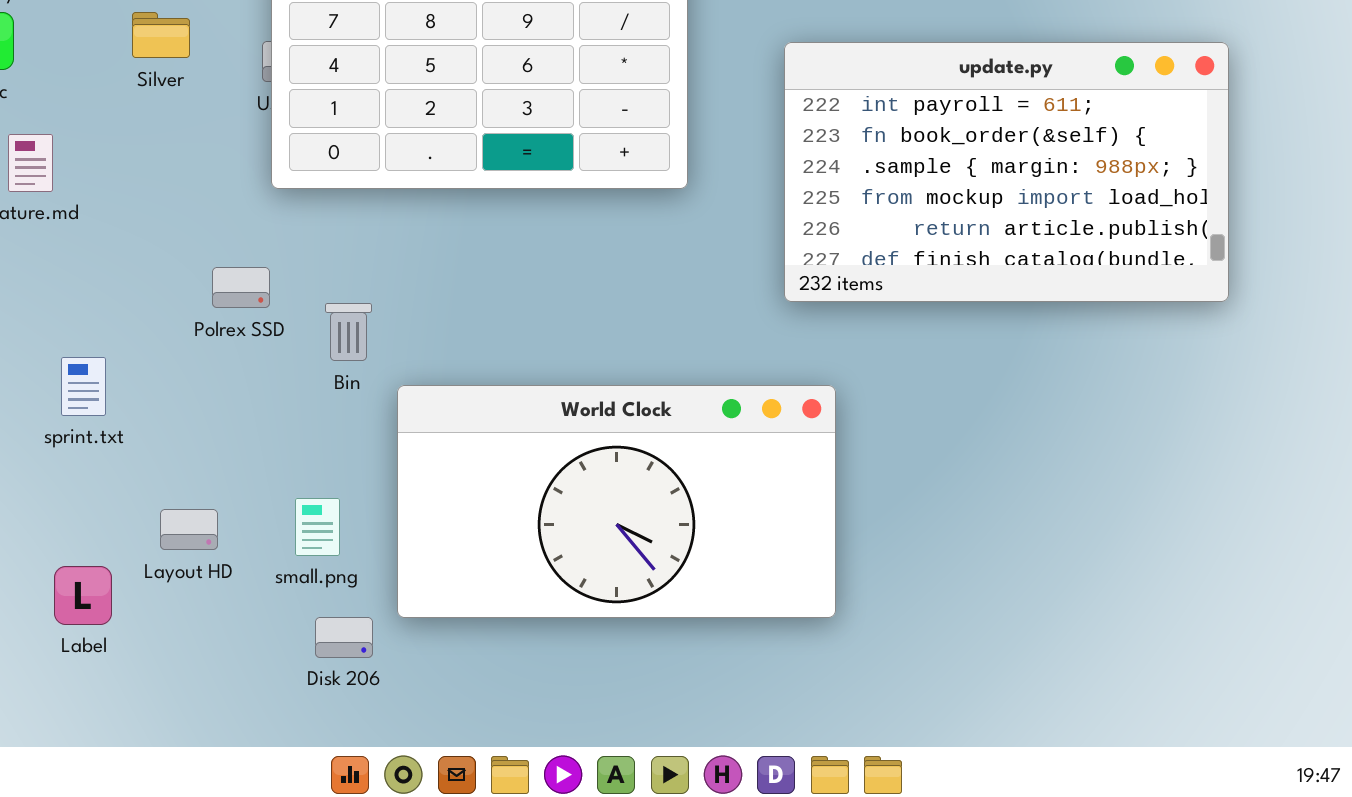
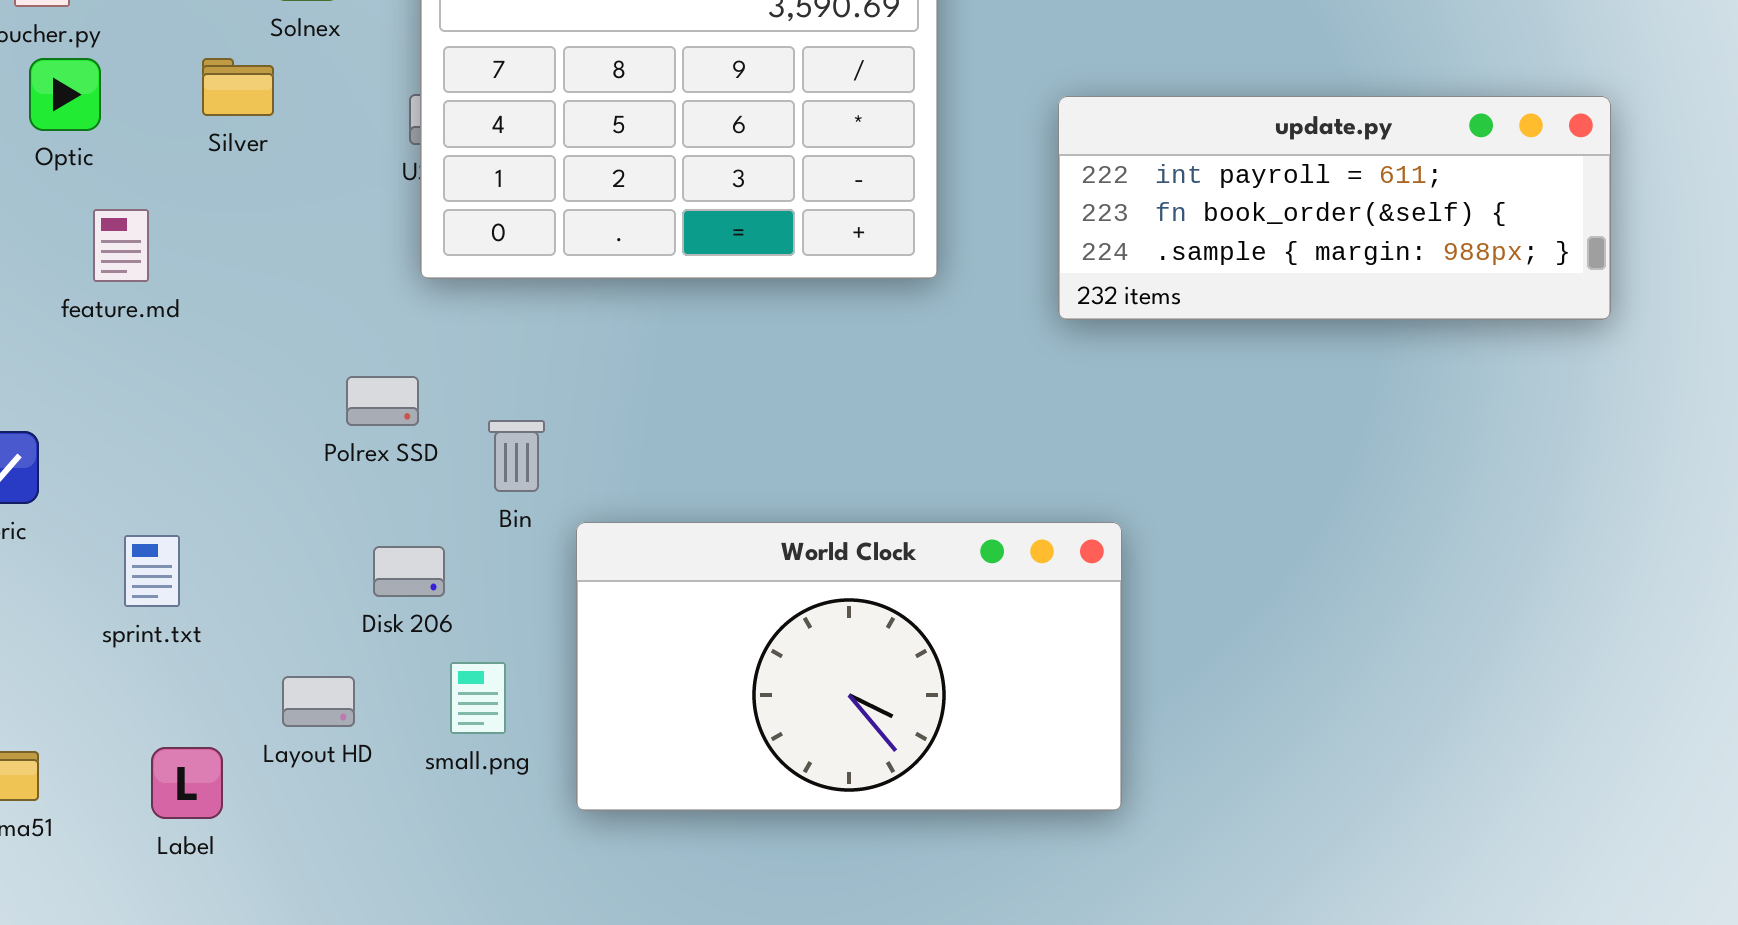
Silver: [132,12,190,58] -> [202,58,274,116], moved
update.py: [784,42,1229,302] -> [1058,96,1611,320], resized
sprint.txt: [61,357,106,416] -> [124,535,180,607], moved
Disk 206: [315,617,373,658] -> [373,546,445,597], moved

